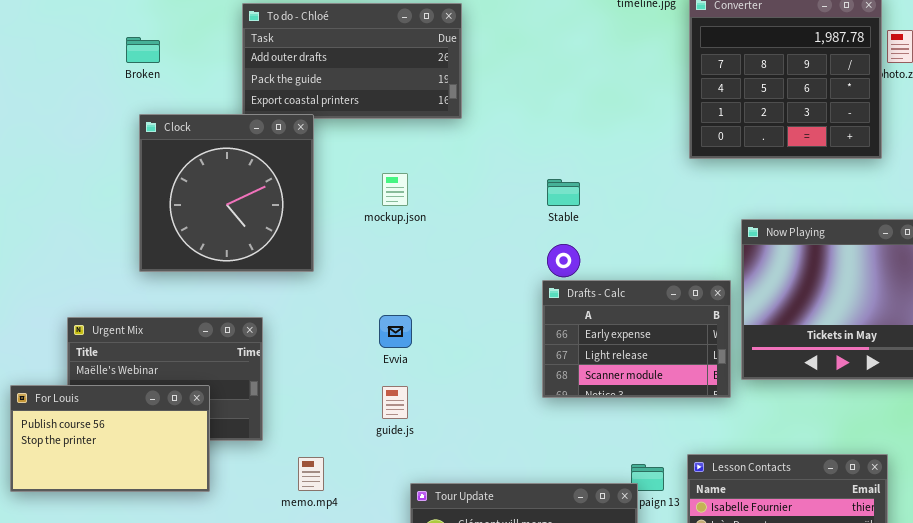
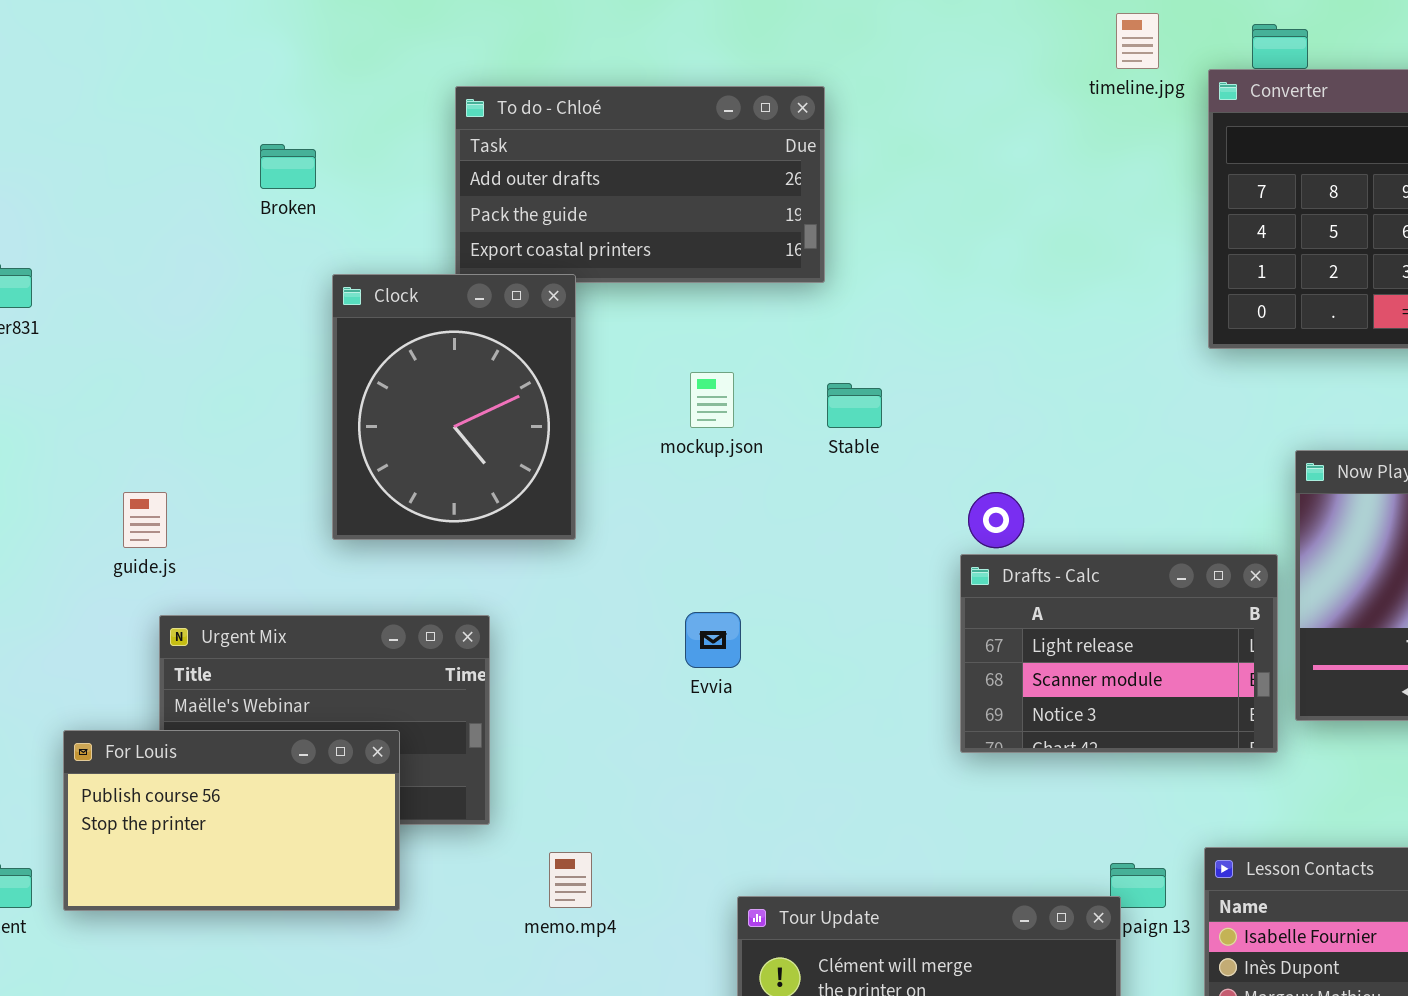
Clock: [139,114,314,272] -> [332,274,576,540], resized
Stable: [547,179,580,206] -> [827,383,882,428], moved
Drafts - Calc: [542,280,731,398] -> [960,554,1278,753], scrolled down 1 row
guide.js: [382,386,408,419] -> [123,492,167,548], moved

